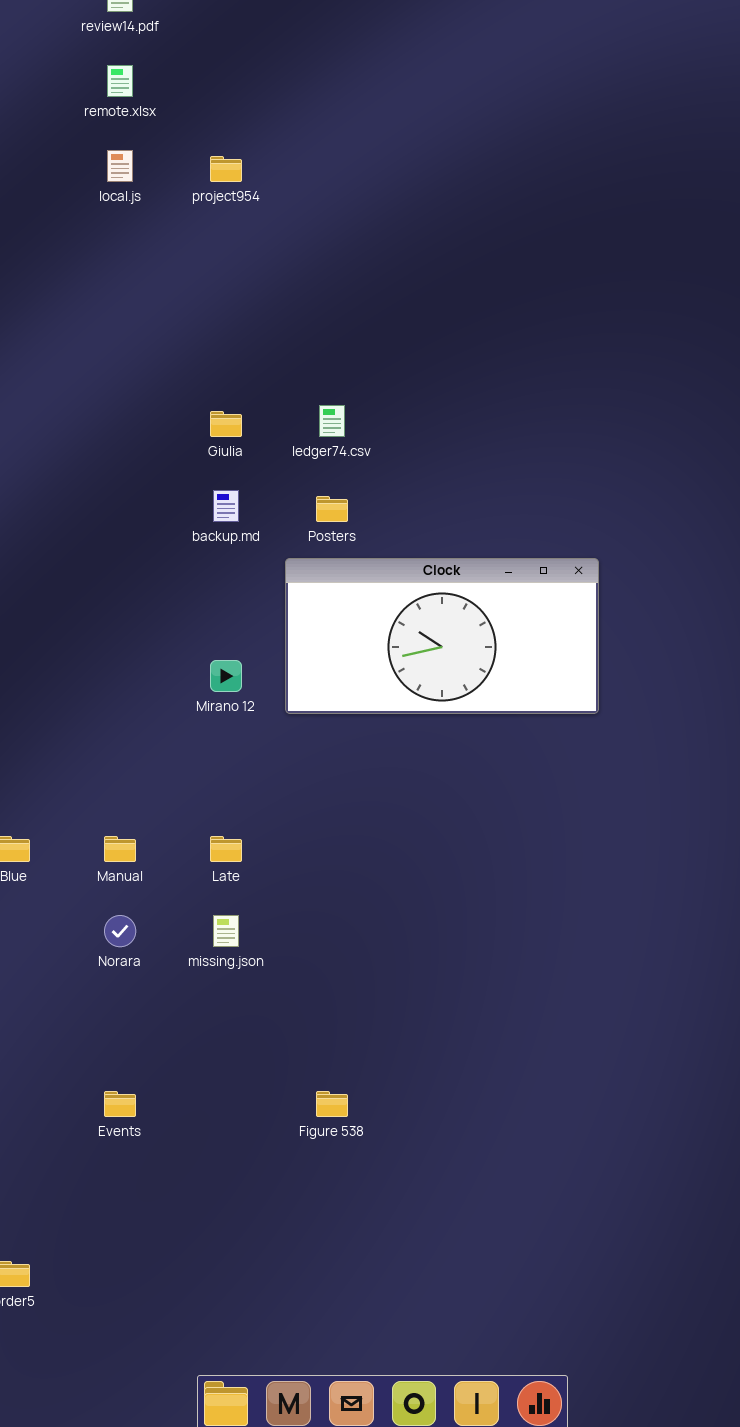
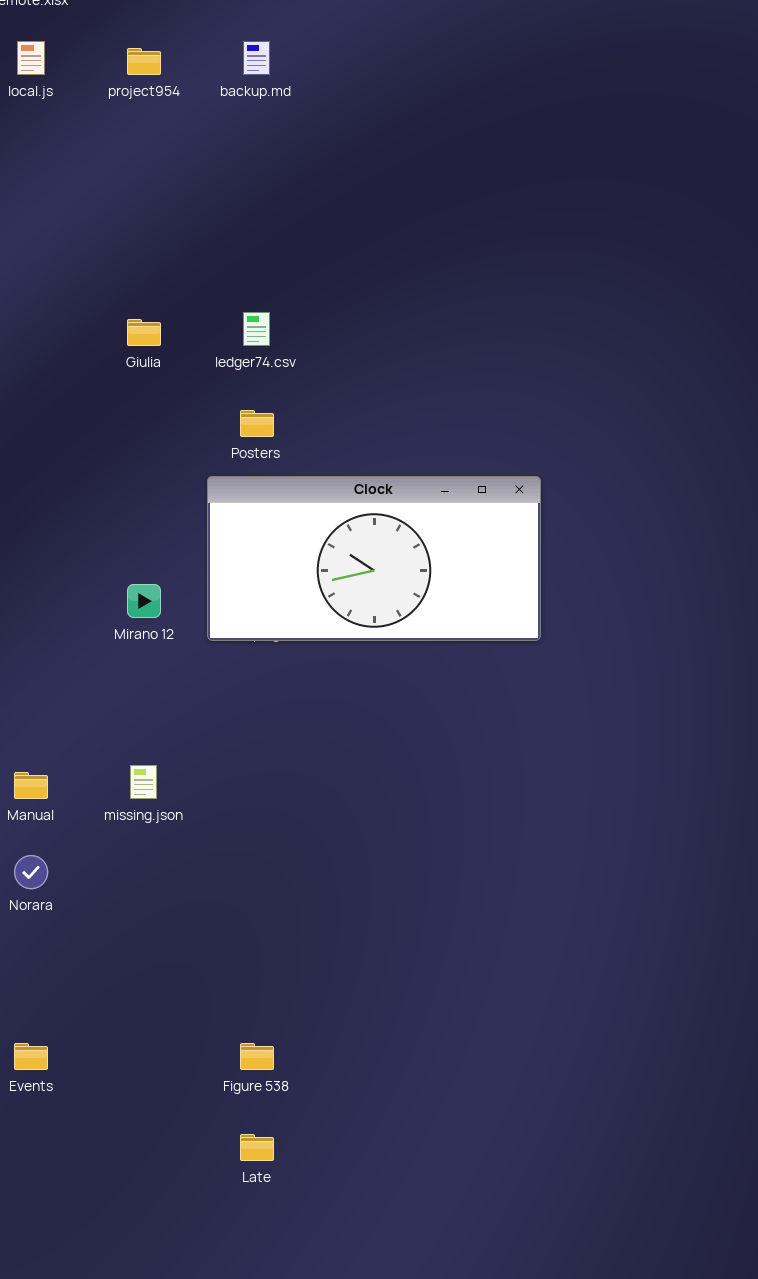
backup.md: [213,490,239,522] -> [243,41,270,75], moved
Late: [210,836,242,862] -> [240,1134,274,1161], moved
missing.json: [213,915,239,947] -> [130,765,157,799], moved

